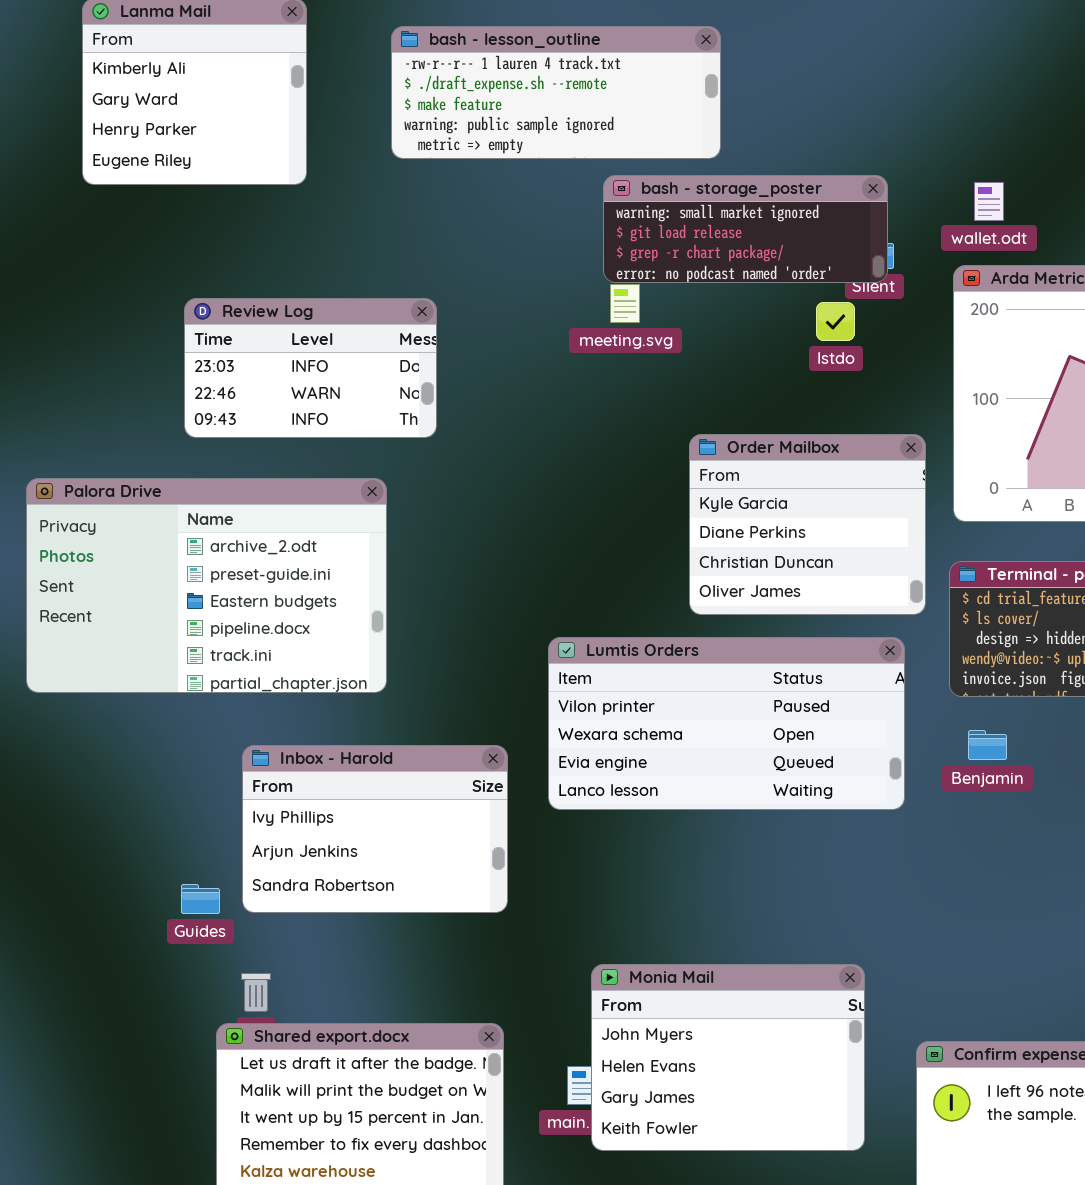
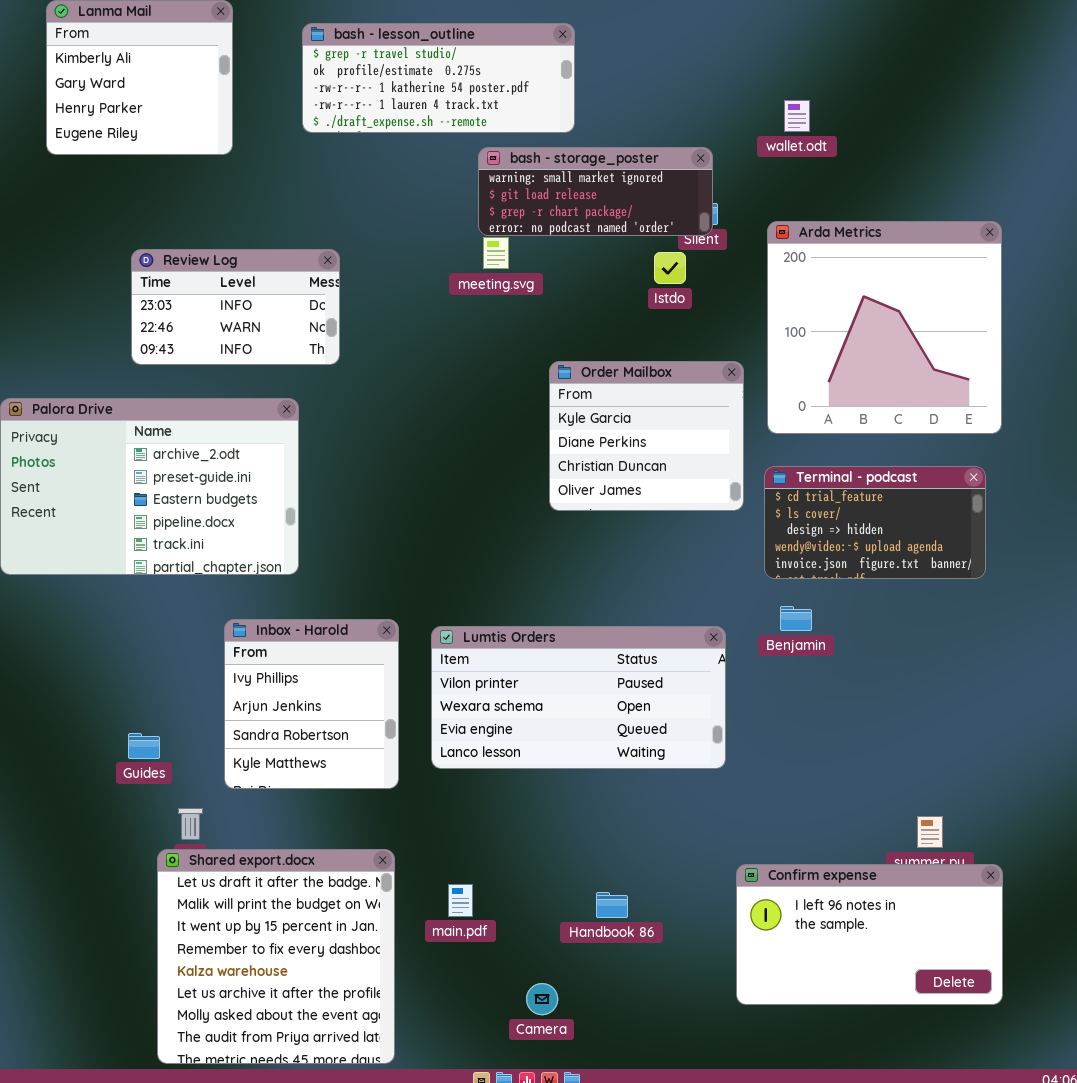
bash - lesson_outline: [391,26,721,159] -> [302,23,575,133], scrolled up 3 rows
wallet.odt: [974,182,1004,221] -> [784,100,810,132], moved
Lumtis Orders: [548,637,905,810] -> [431,626,726,769], moved
Inbox - Harold: [242,745,508,913] -> [224,619,399,789], resized
Monia Mail: [591,964,865,1151] -> none, closed

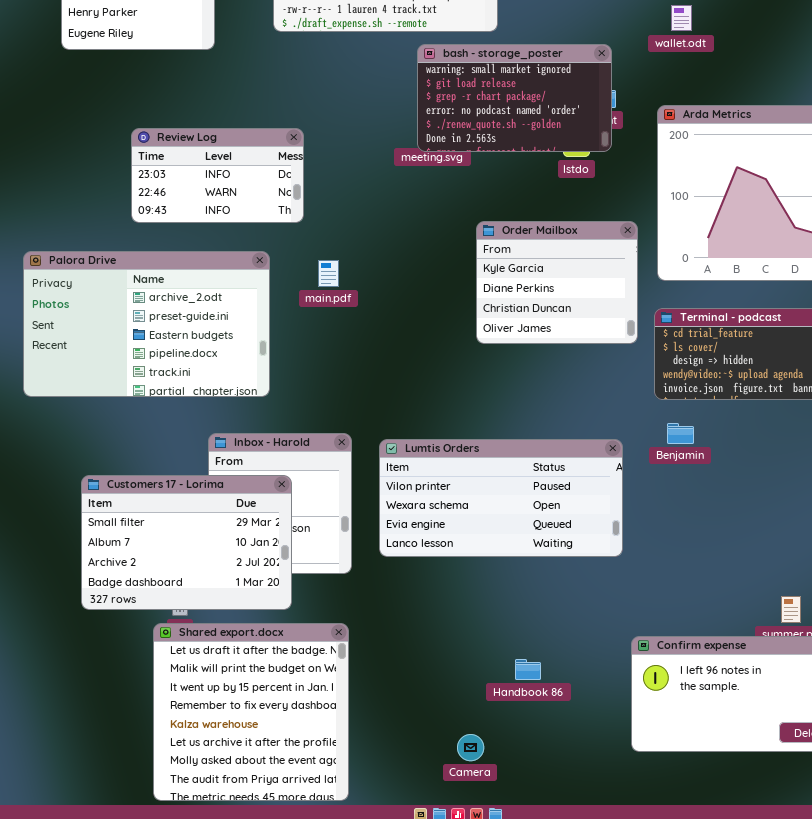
bash - storage_poster: [478,147,713,236] -> [417,44,612,152], resized
Customers 17 - Lorima: none -> [81,475,292,610], opened
main.pdf: [448,884,473,917] -> [318,260,339,287], moved

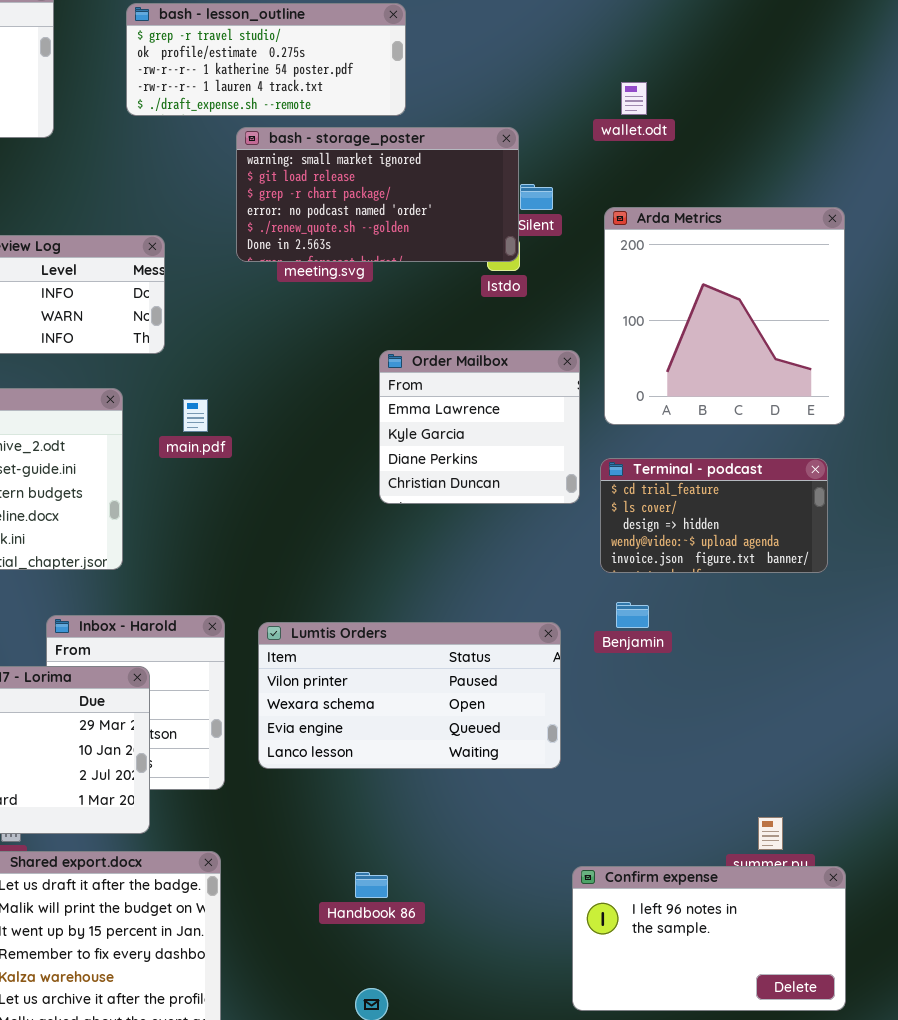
bash - storage_poster: [417,44,612,152] -> [236,127,519,262], moved, resized
Order Mailbox: [476,221,638,344] -> [379,350,580,504], scrolled up 1 row
Handbook 86: [515,659,541,680] -> [355,872,388,898], moved

